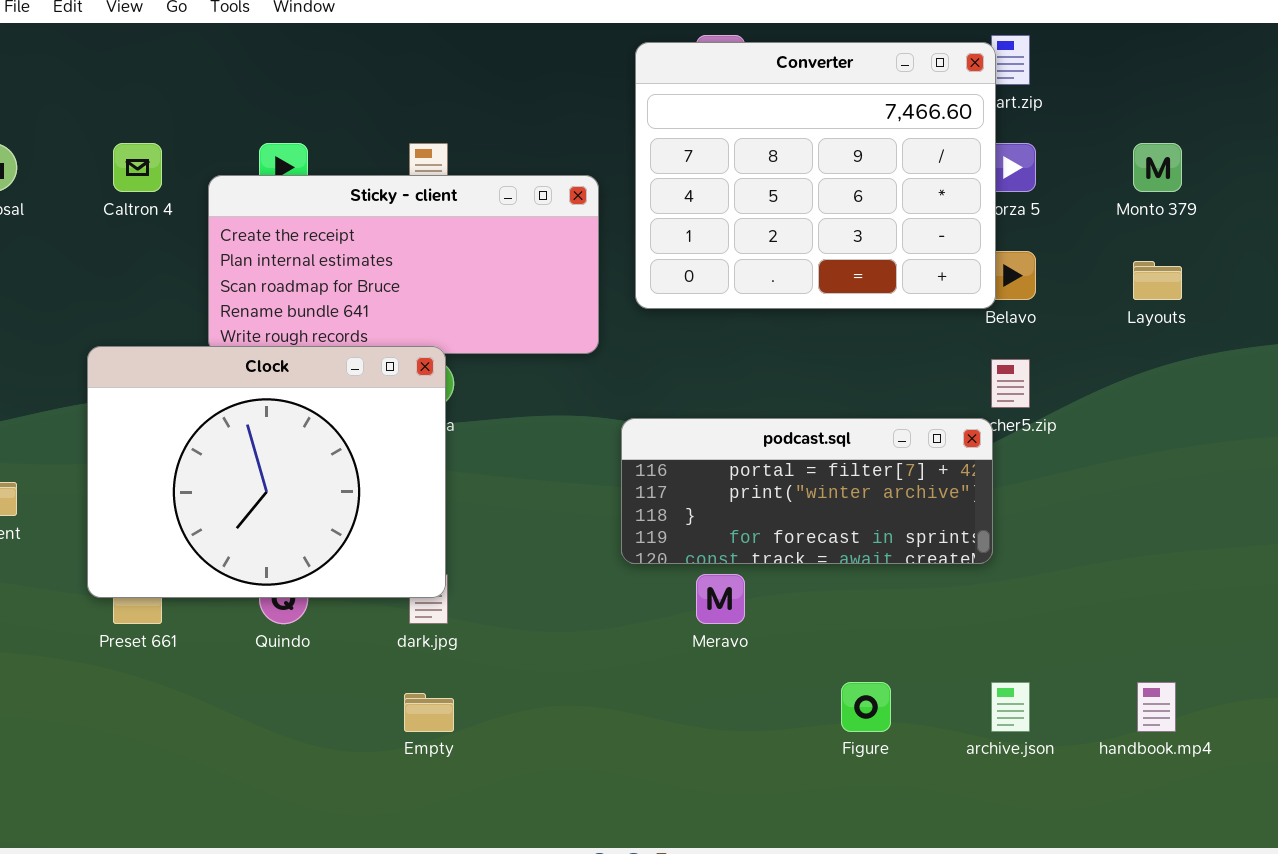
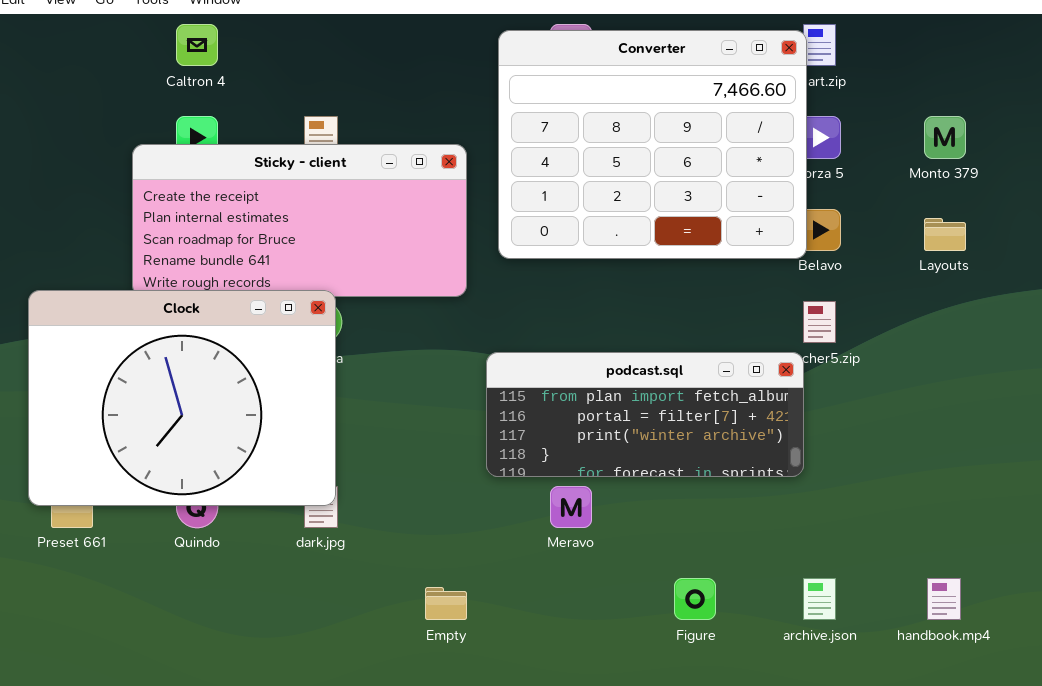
Caltron 4: [113,143,162,192] -> [176,24,218,66], moved
podcast.sql: [621,418,993,564] -> [486,352,804,477], scrolled up 1 row
Empty: [404,693,454,732] -> [425,587,467,620], moved

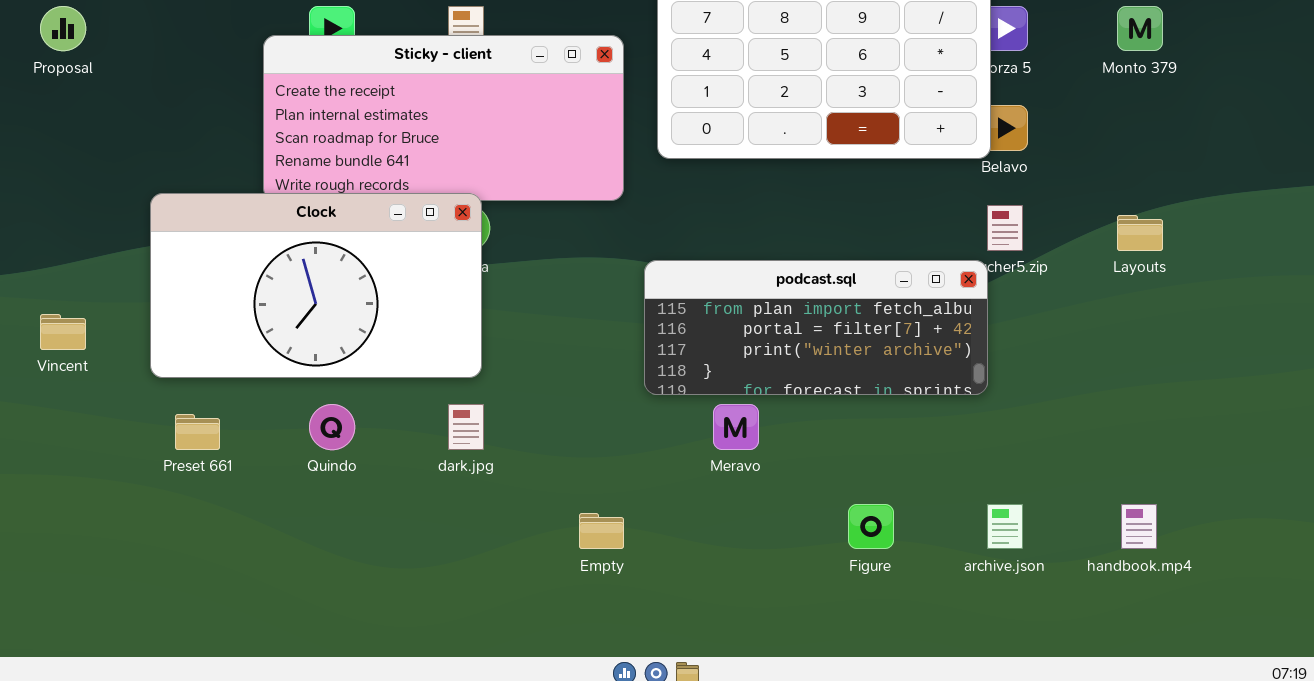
Layouts: [924,218,966,251] -> [1117,215,1163,251], moved
Clock: [28,290,336,506] -> [150,193,482,378], resized

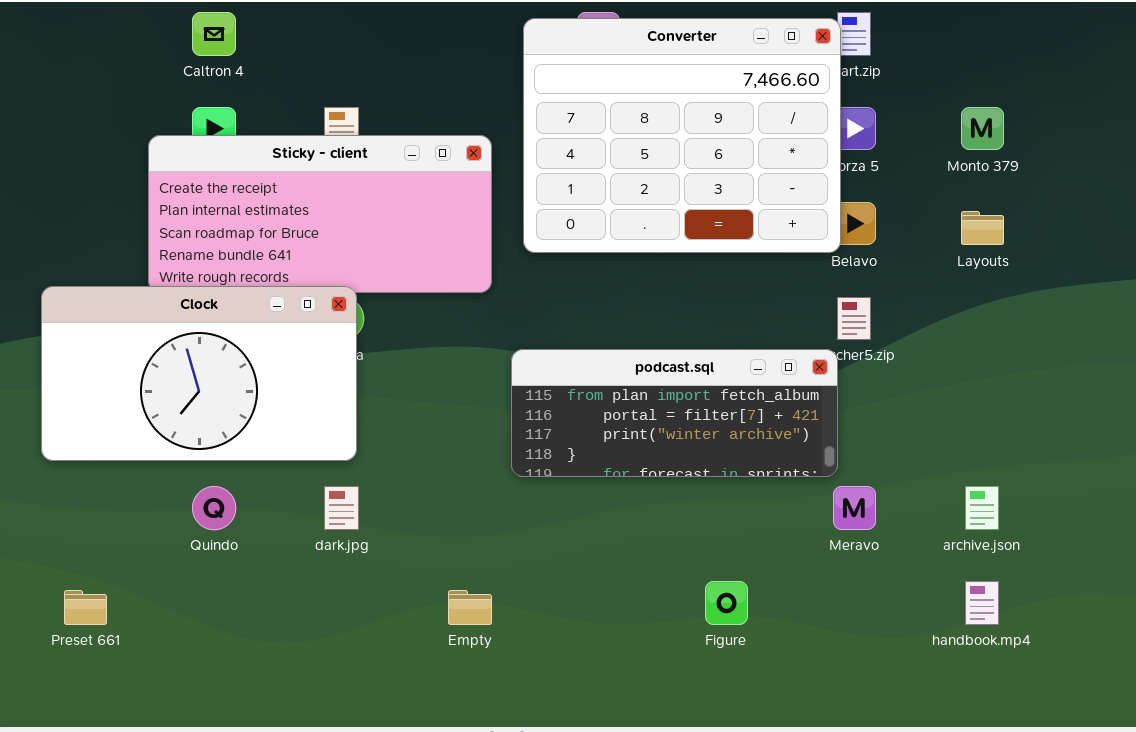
Layouts: [1117,215,1163,251] -> [961,211,1004,245], moved
Meravo: [713,404,759,450] -> [833,486,876,530], moved
Preset 661: [175,414,220,450] -> [64,590,107,625], moved
archive.json: [987,504,1023,549] -> [965,486,999,530], moved

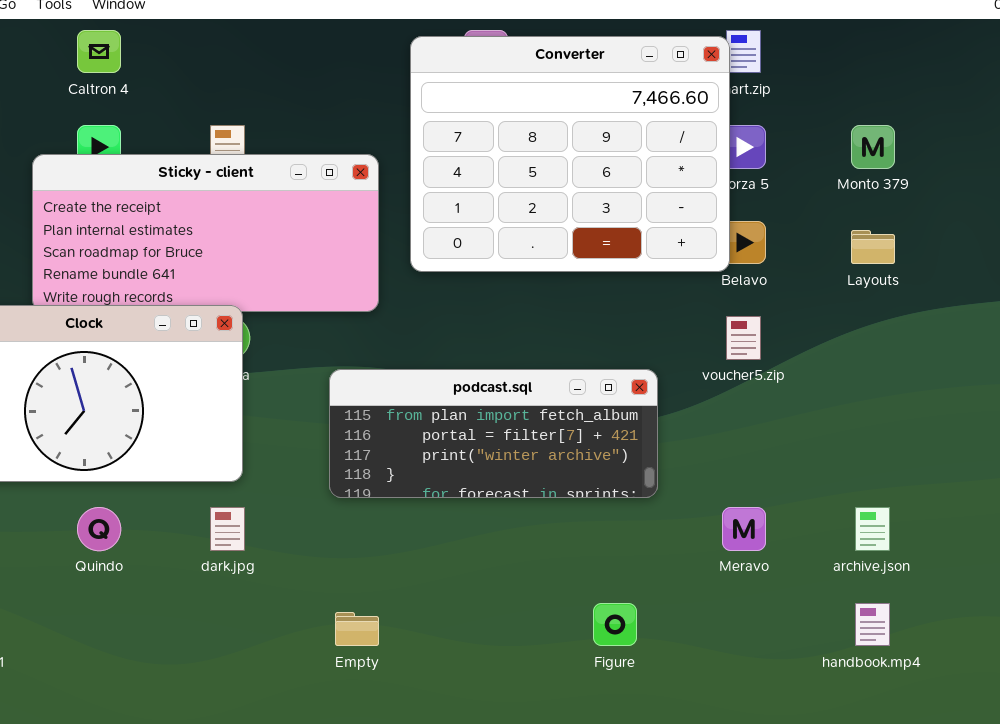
podcast.sql: [511,349,838,477] -> [329,369,658,498], moved

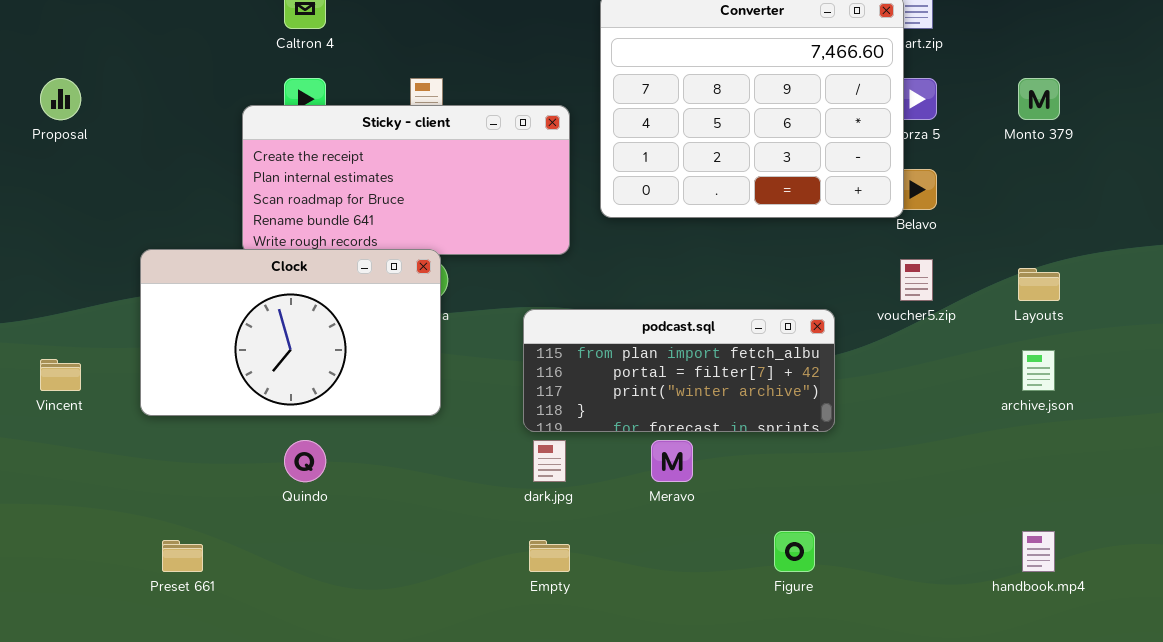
Layouts: [851,230,895,264] -> [1018,268,1060,301], moved
dark.jpg: [210,507,245,551] -> [533,440,566,482], moved
Meravo: [722,507,766,551] -> [651,440,693,482], moved
archive.json: [855,507,890,551] -> [1022,350,1055,391], moved

